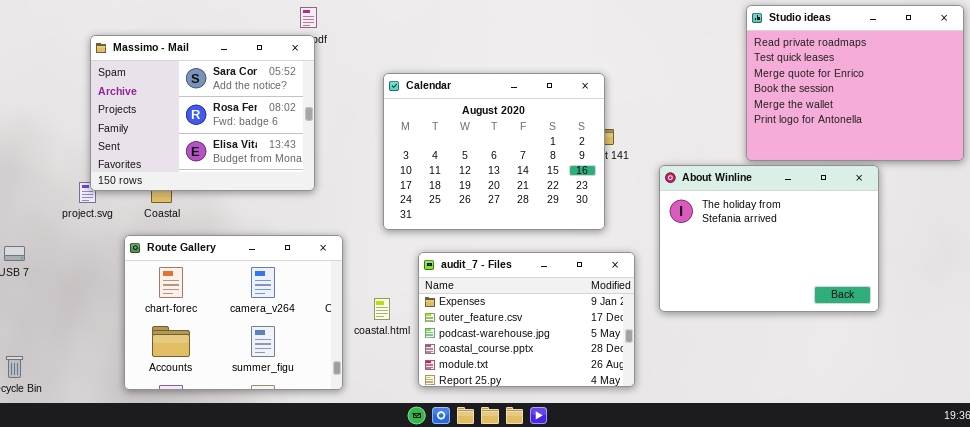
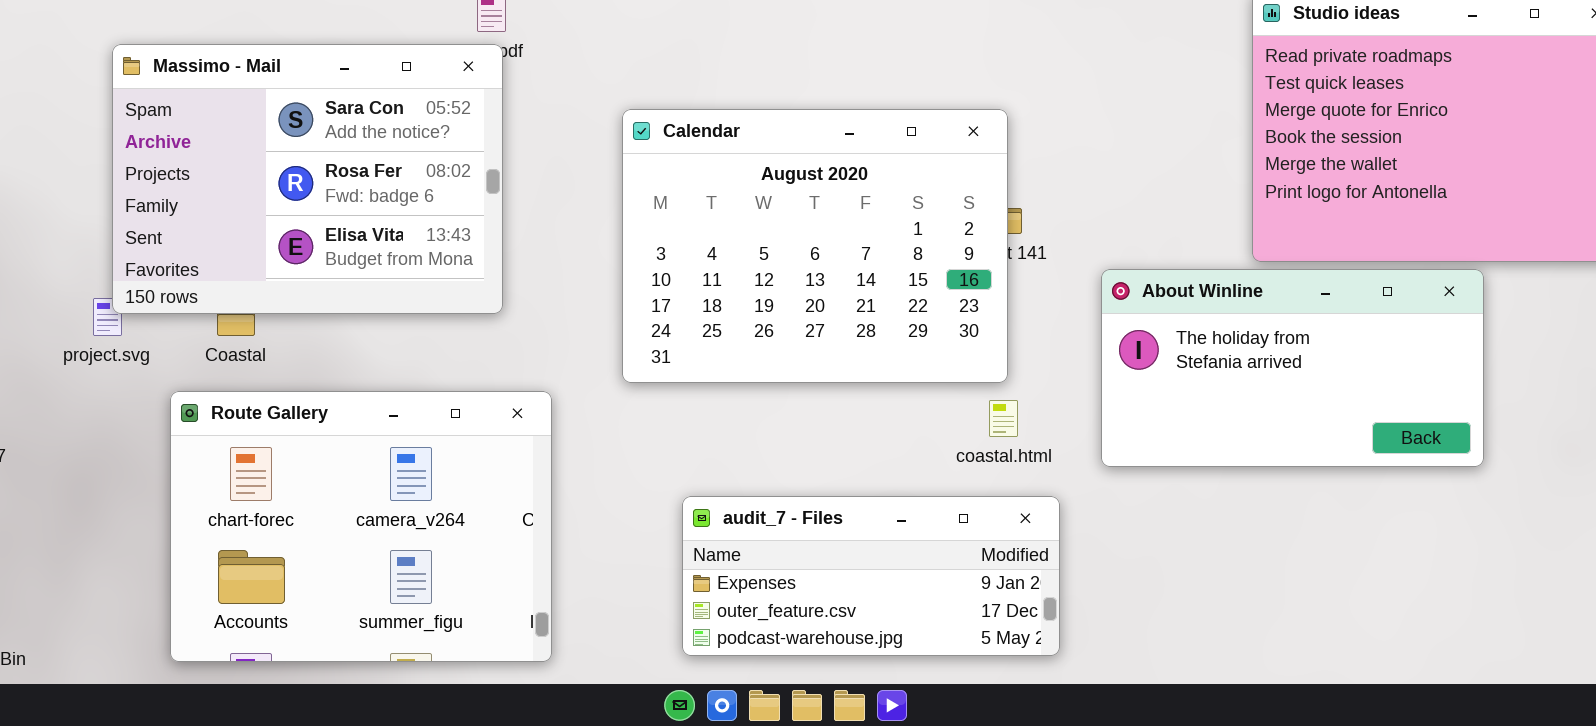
About Winline: [659,165,879,312] -> [1101,269,1484,467], resized
audit_7 - Files: [418,252,635,387] -> [682,496,1060,656], resized
coastal.html: [374,298,390,320] -> [989,400,1018,437], moved

